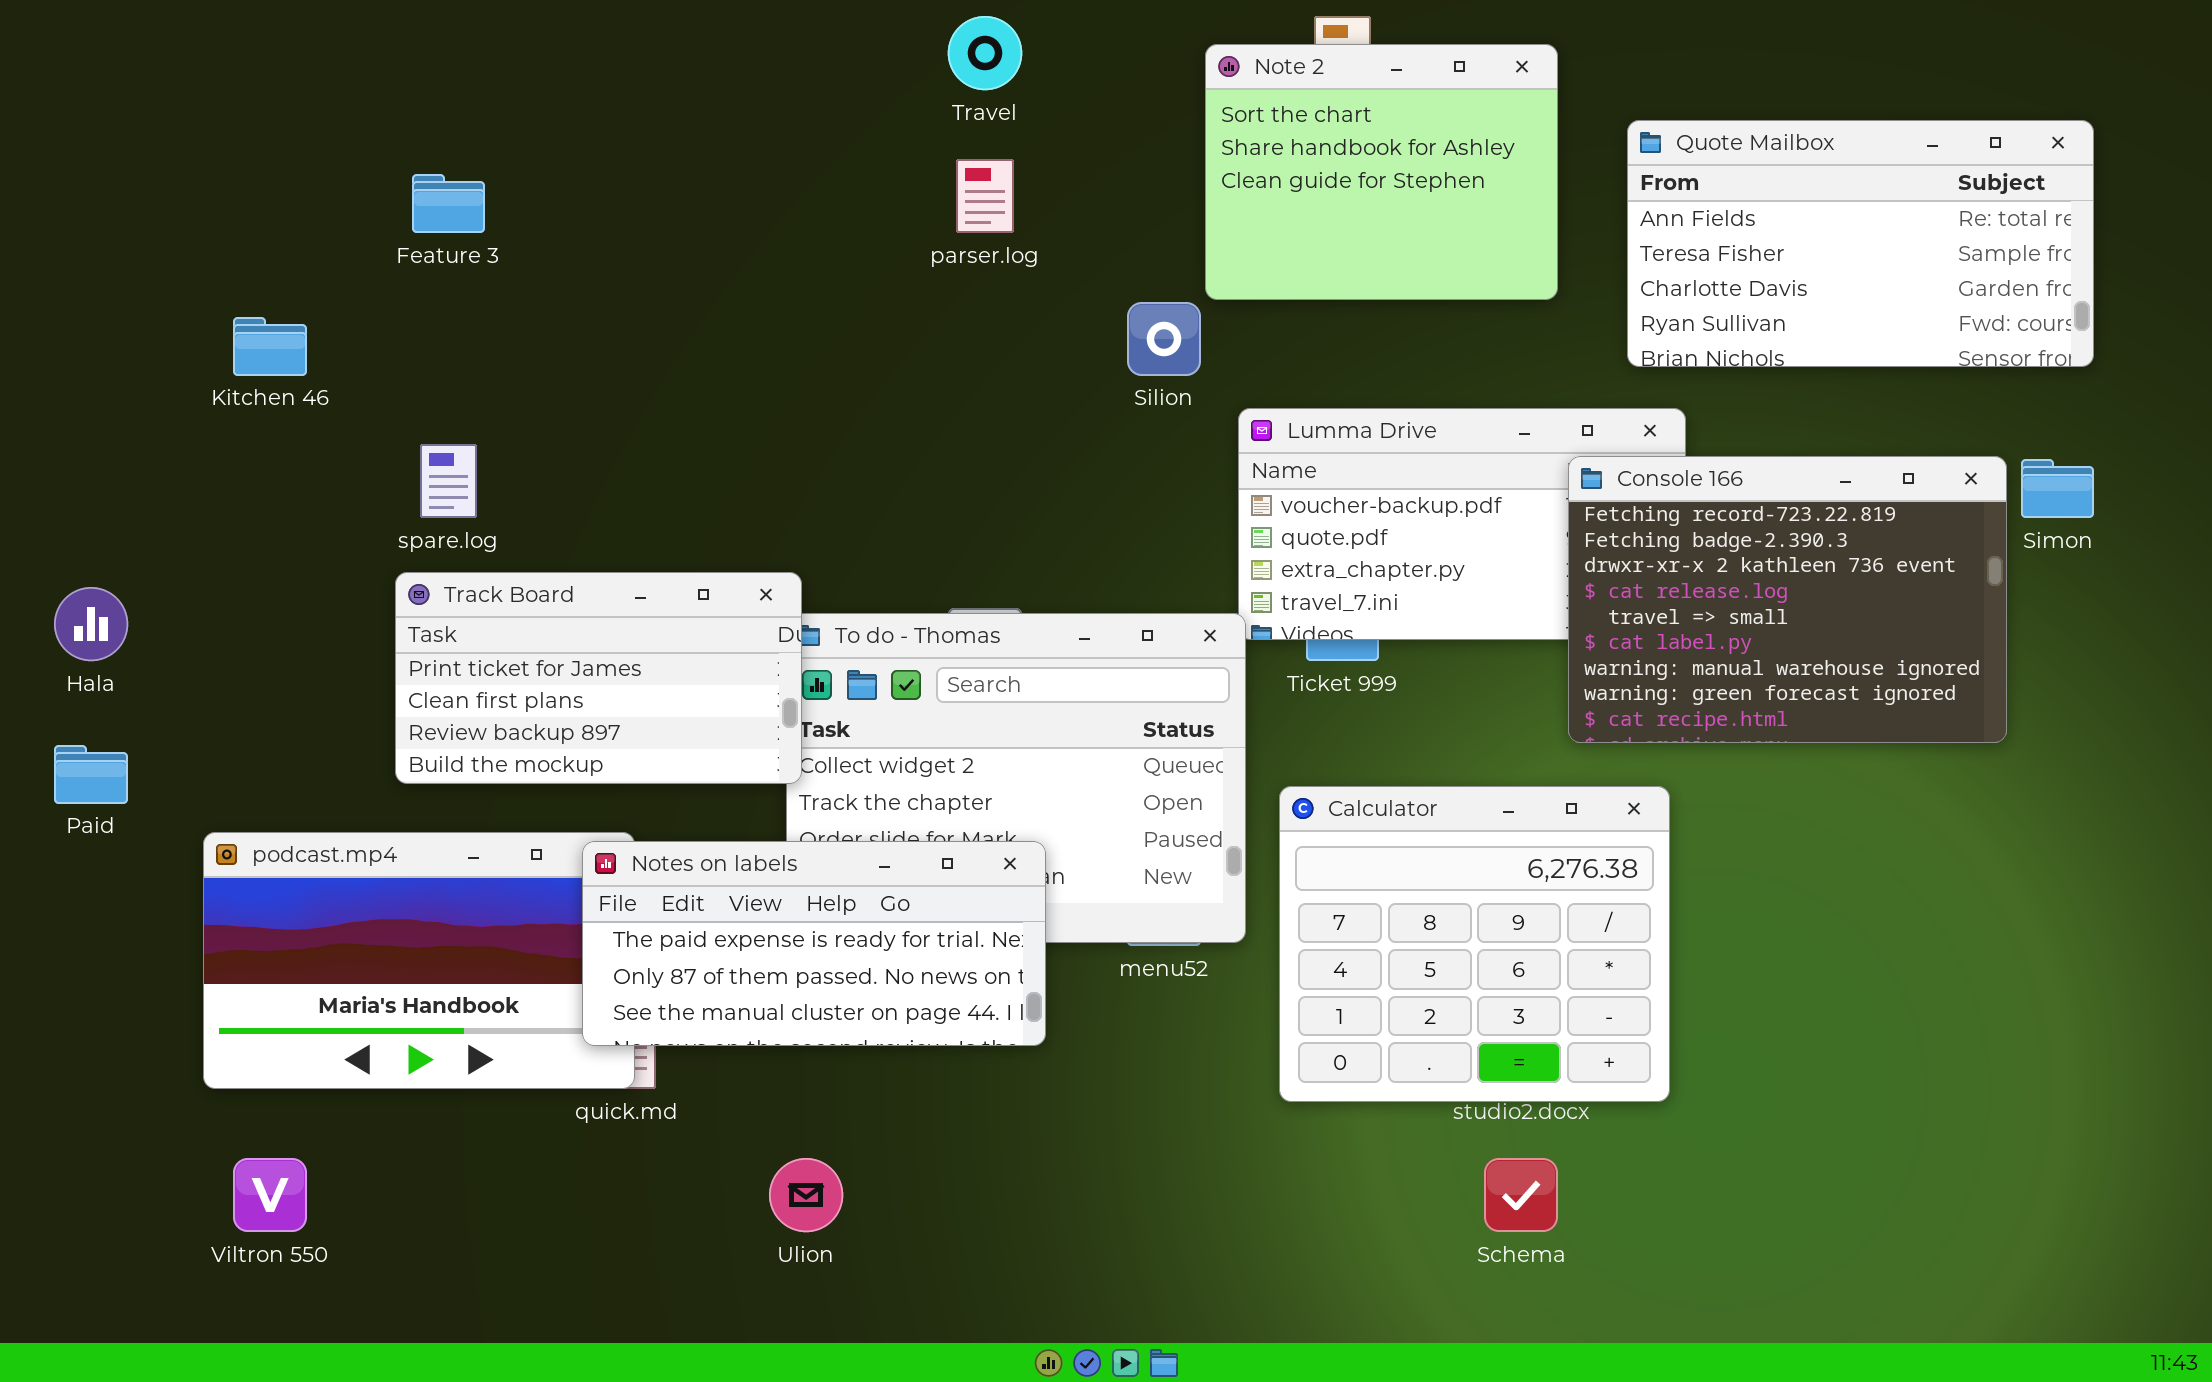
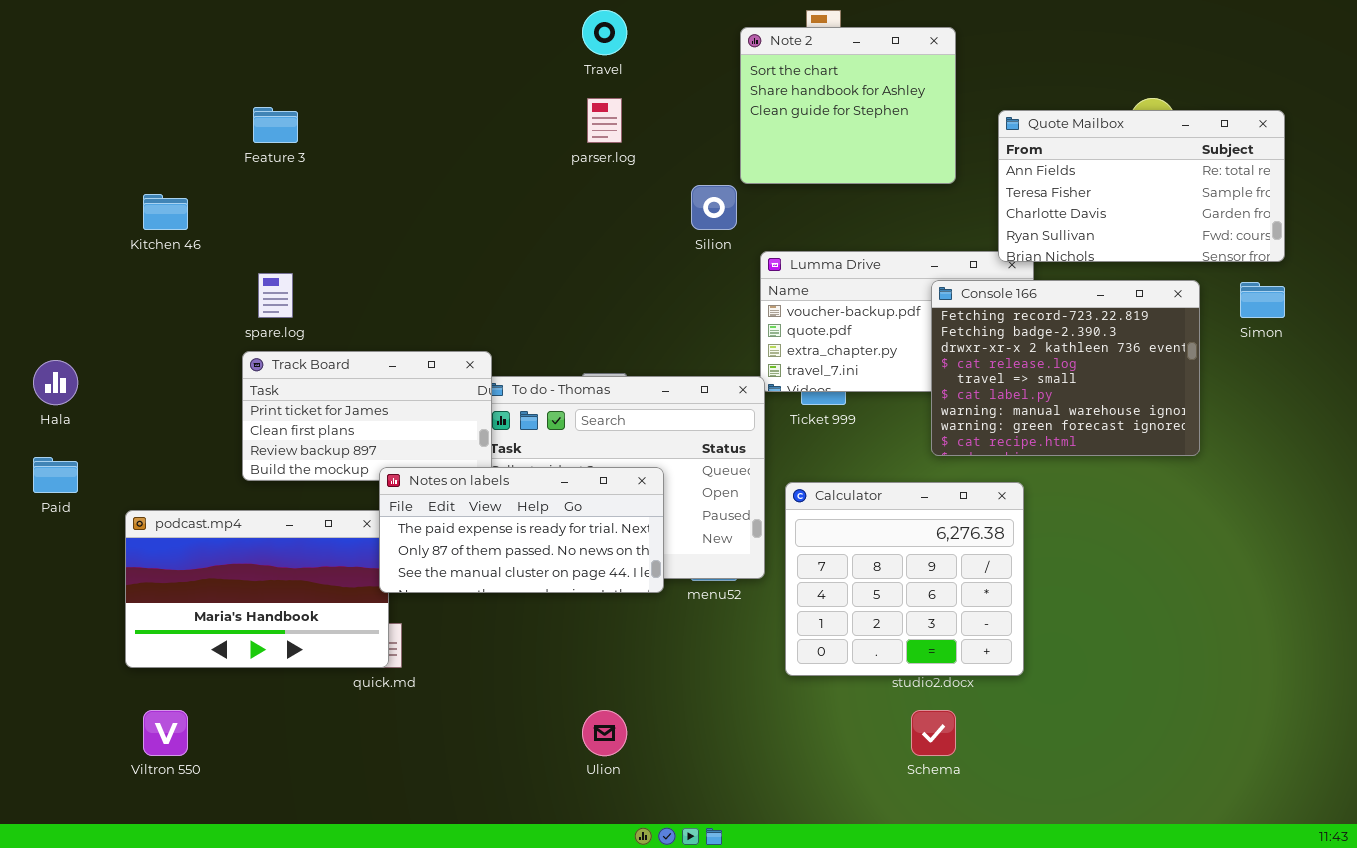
Quote Mailbox: [1627,120,2094,367] -> [998,110,1285,262], moved
Console 166: [1568,456,2007,743] -> [931,280,1200,456], moved
Notes on labels: [582,841,1046,1046] -> [379,467,664,593], moved
Ulion: [769,1158,843,1232] -> [582,710,627,756], moved

